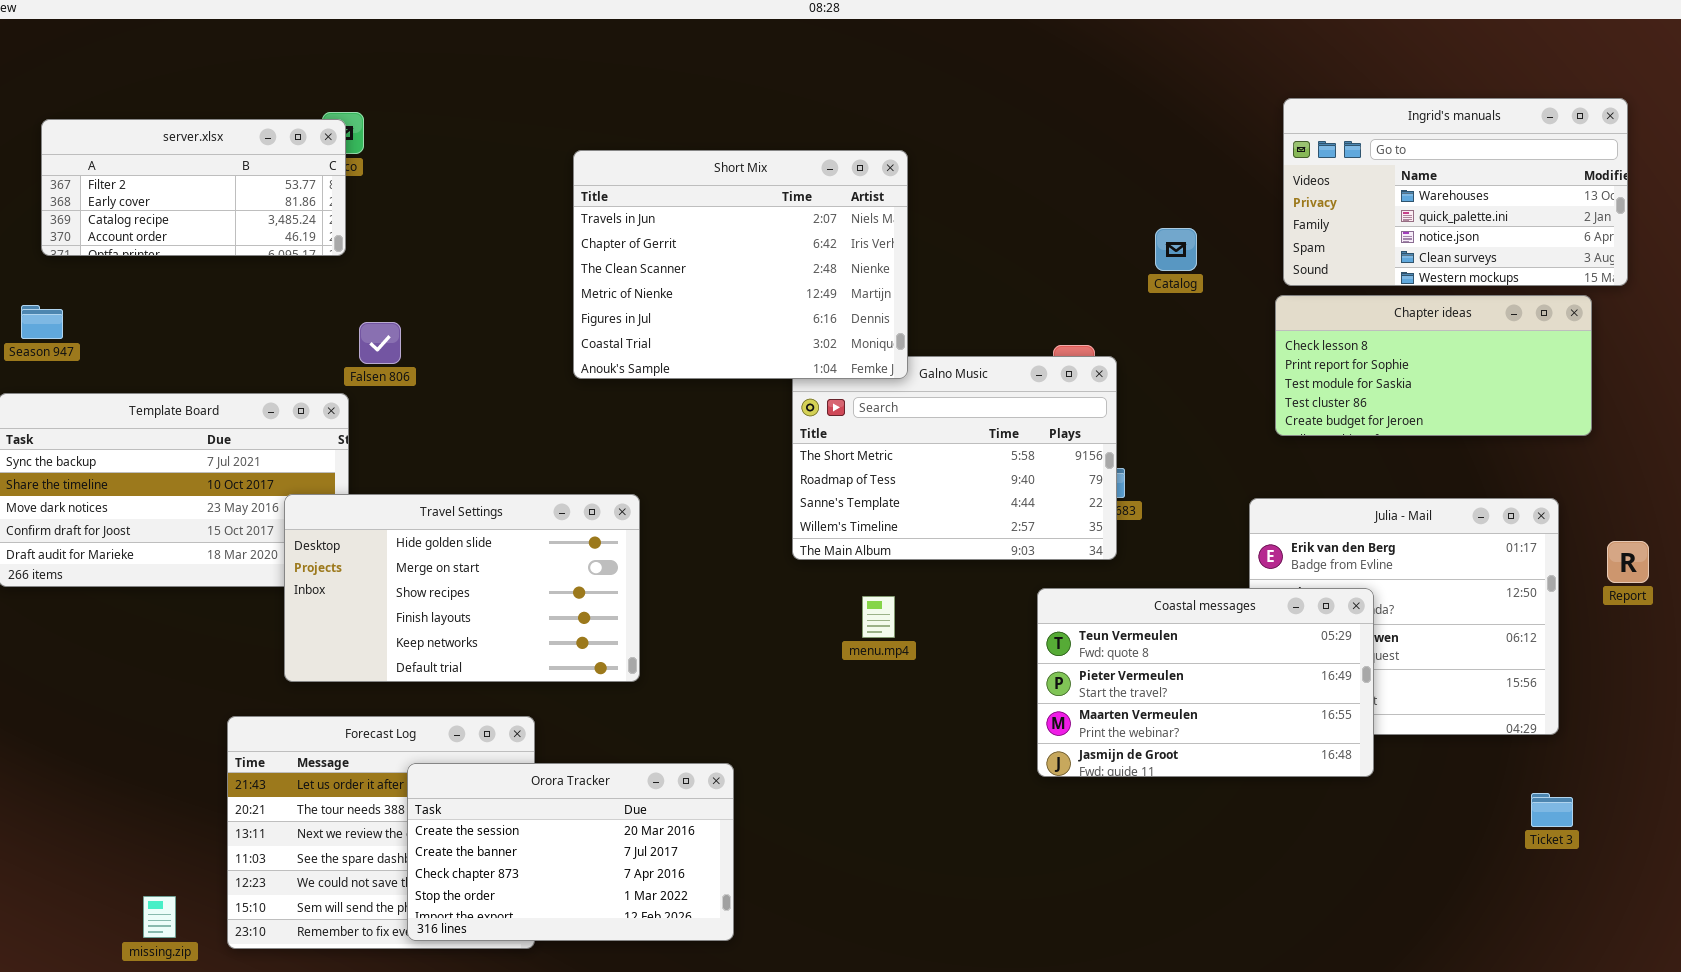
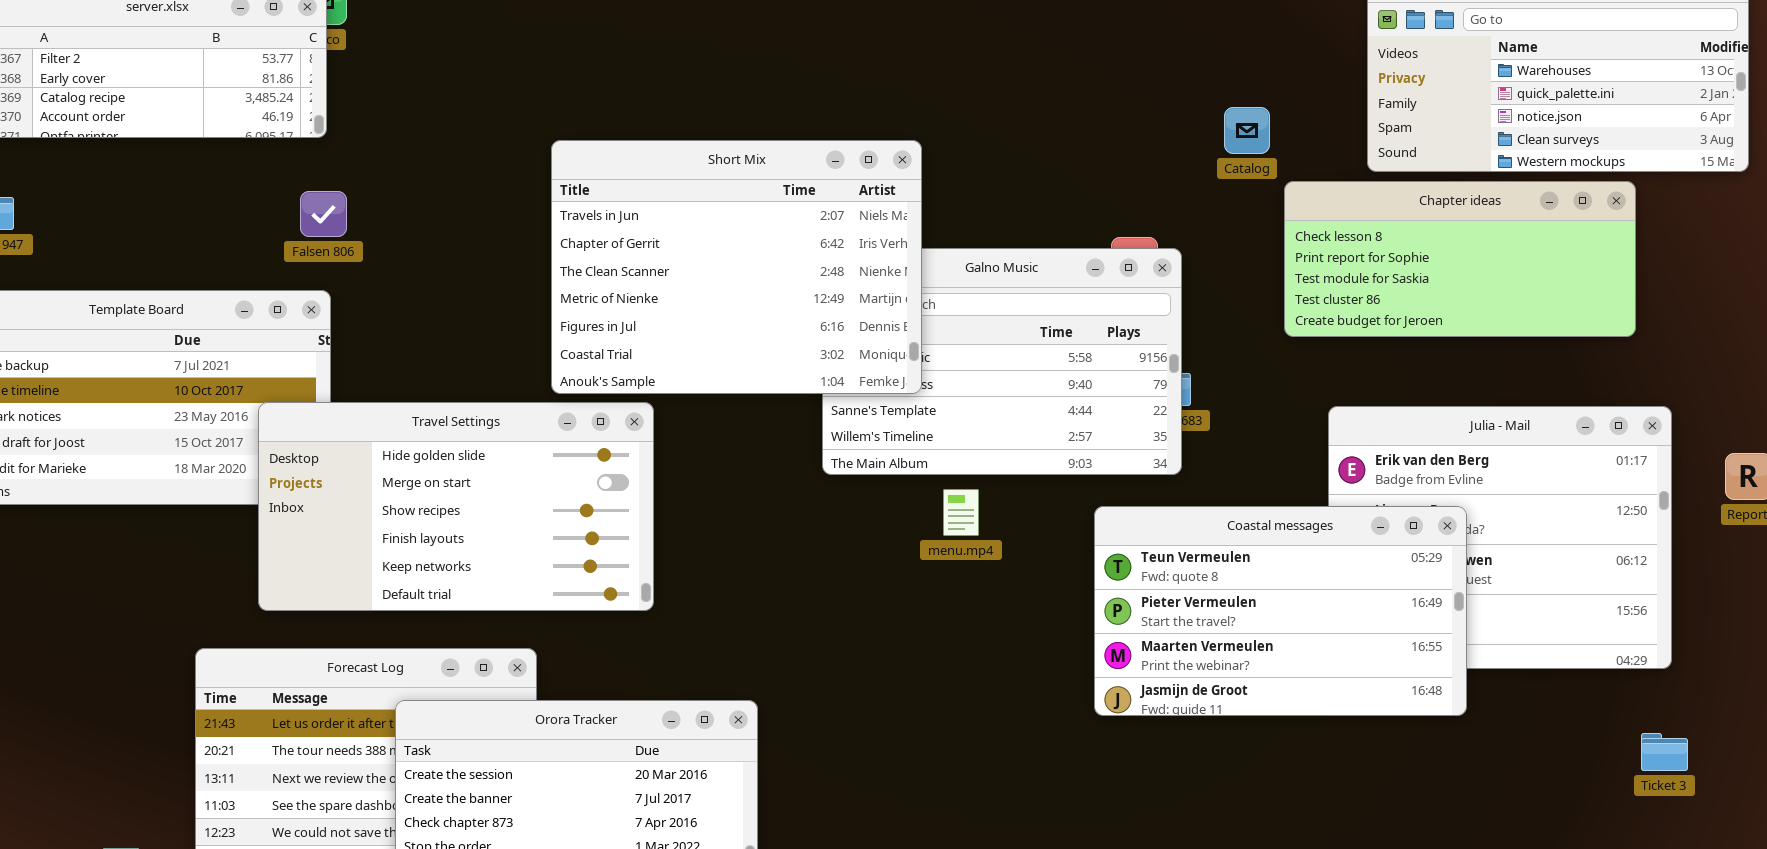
Short Mix: [573,150,908,379] -> [551,140,922,394], moved
Chapter ideas: [1275,295,1592,436] -> [1284,181,1636,337], moved
Falsen 806: [359,322,401,364] -> [300,191,347,237], moved
menu.mp4: [862,596,895,638] -> [943,489,979,536], moved

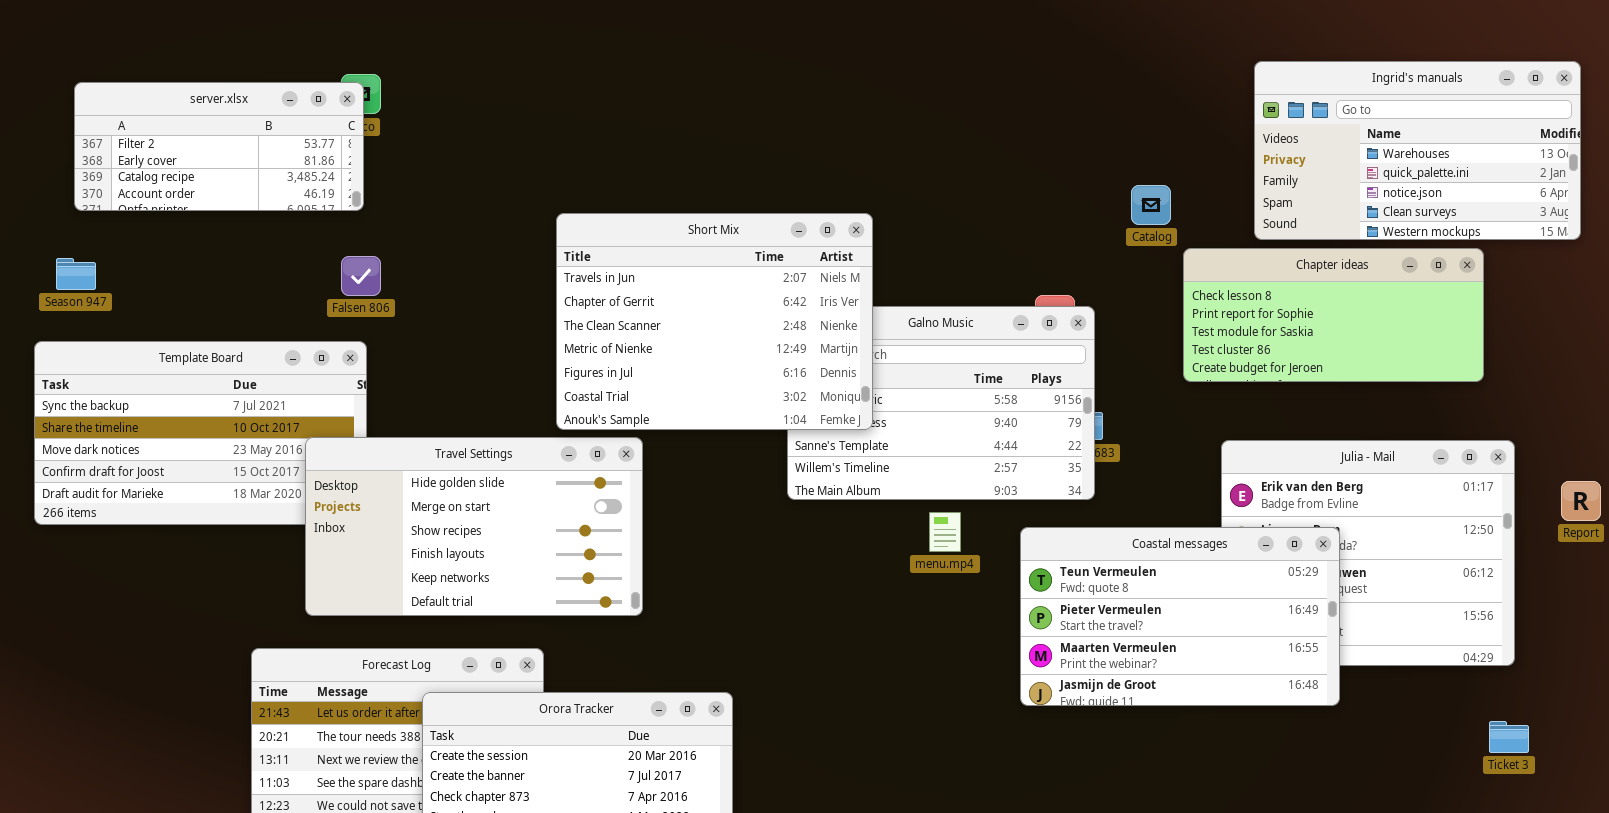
menu.mp4: [943,489,979,536] -> [929,512,961,552], moved

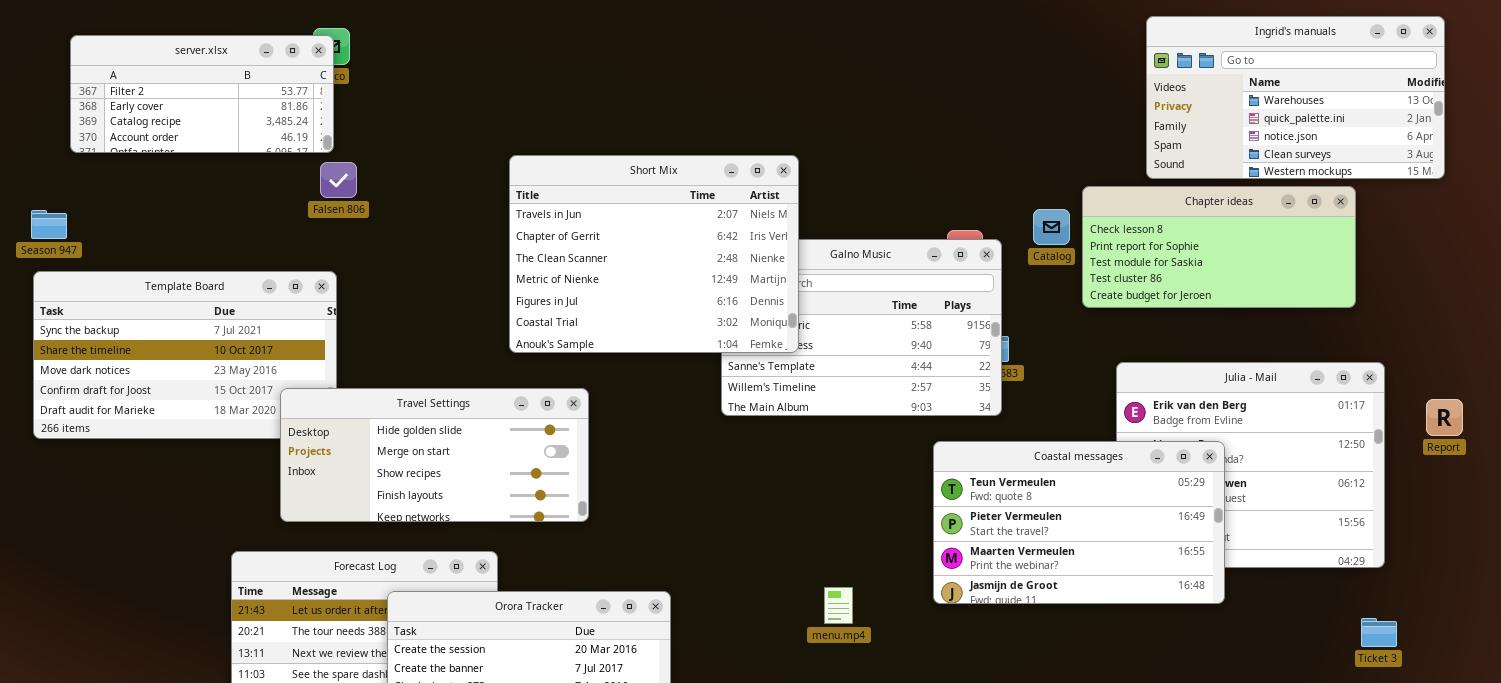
Catalog: [1131,185,1171,225] -> [1033,209,1070,245], moved
Falsen 806: [341,256,381,296] -> [320,162,357,198], moved
Season 947: [56,258,96,290] -> [31,210,67,239], moved
Travel Settings: [305,437,643,616] -> [280,388,589,522], resized
menu.mp4: [929,512,961,552] -> [824,587,853,624], moved

